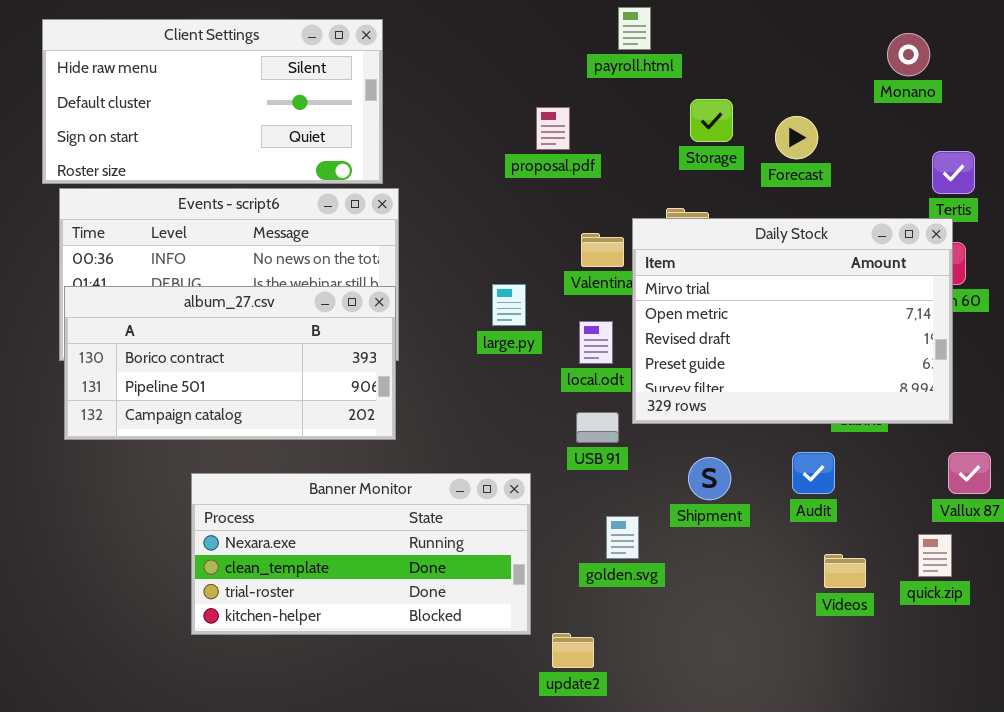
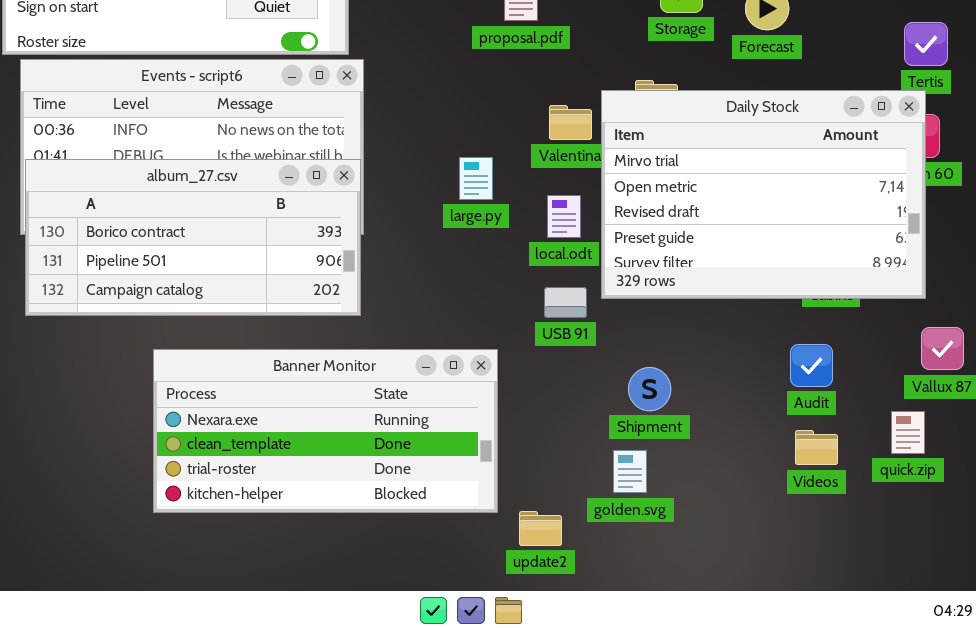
Audit: [792,452,835,494] -> [790,344,833,387], moved
Shipment: [688,457,731,500] -> [628,367,671,411], moved
golden.svg: [606,516,639,559] -> [613,450,647,493], moved

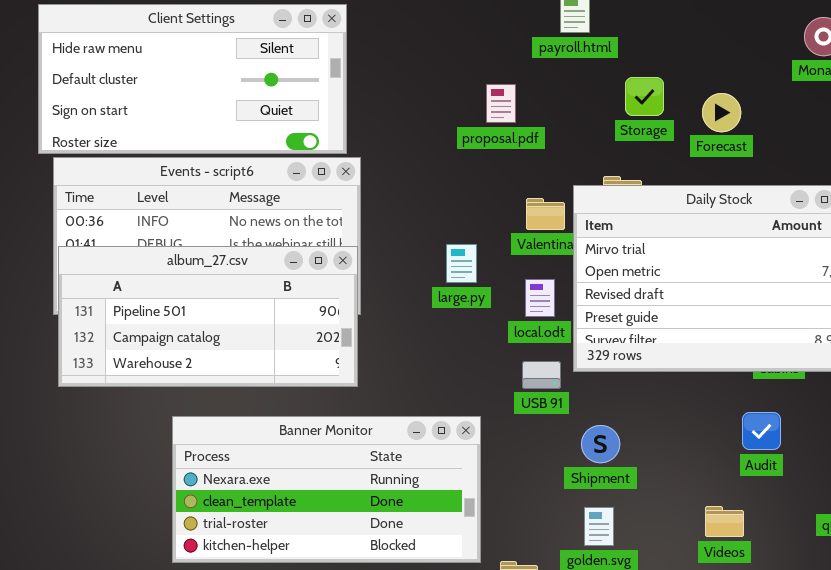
album_27.csv: [25,159,361,316] -> [58,246,358,387], scrolled down 1 row
Shipment: [628,367,671,411] -> [581,425,620,463], moved
Videos: [795,430,838,465] -> [705,506,744,537], moved

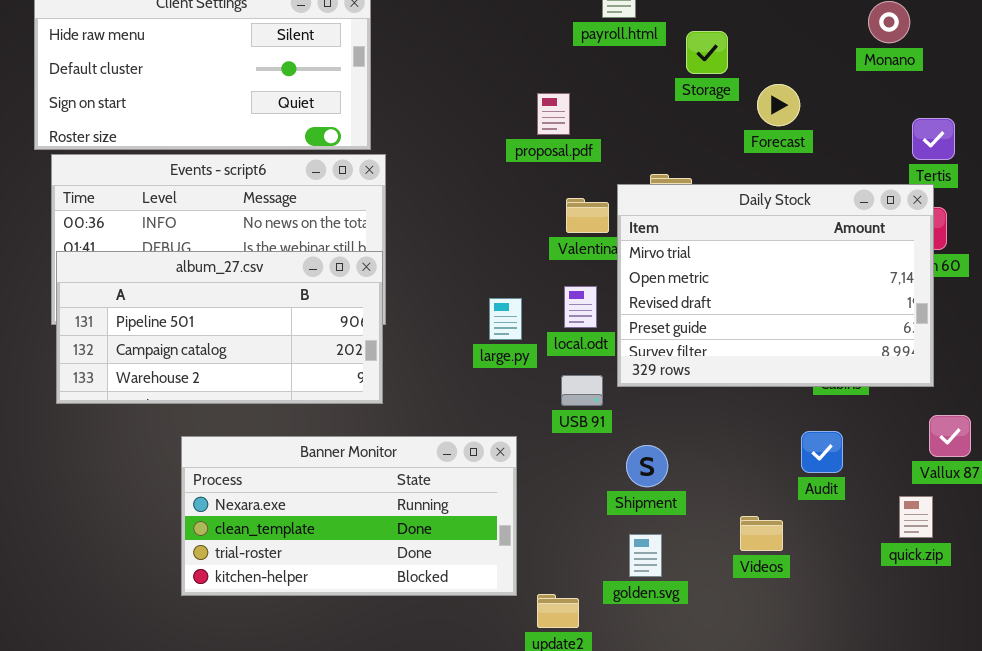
Storage: [625,77,664,116] -> [686,31,728,74], moved
proposal.pdf: [486,84,516,123] -> [537,93,570,135], moved
large.py: [446,244,477,283] -> [489,298,522,340], moved
Videos: [705,506,744,537] -> [740,516,783,551], moved

